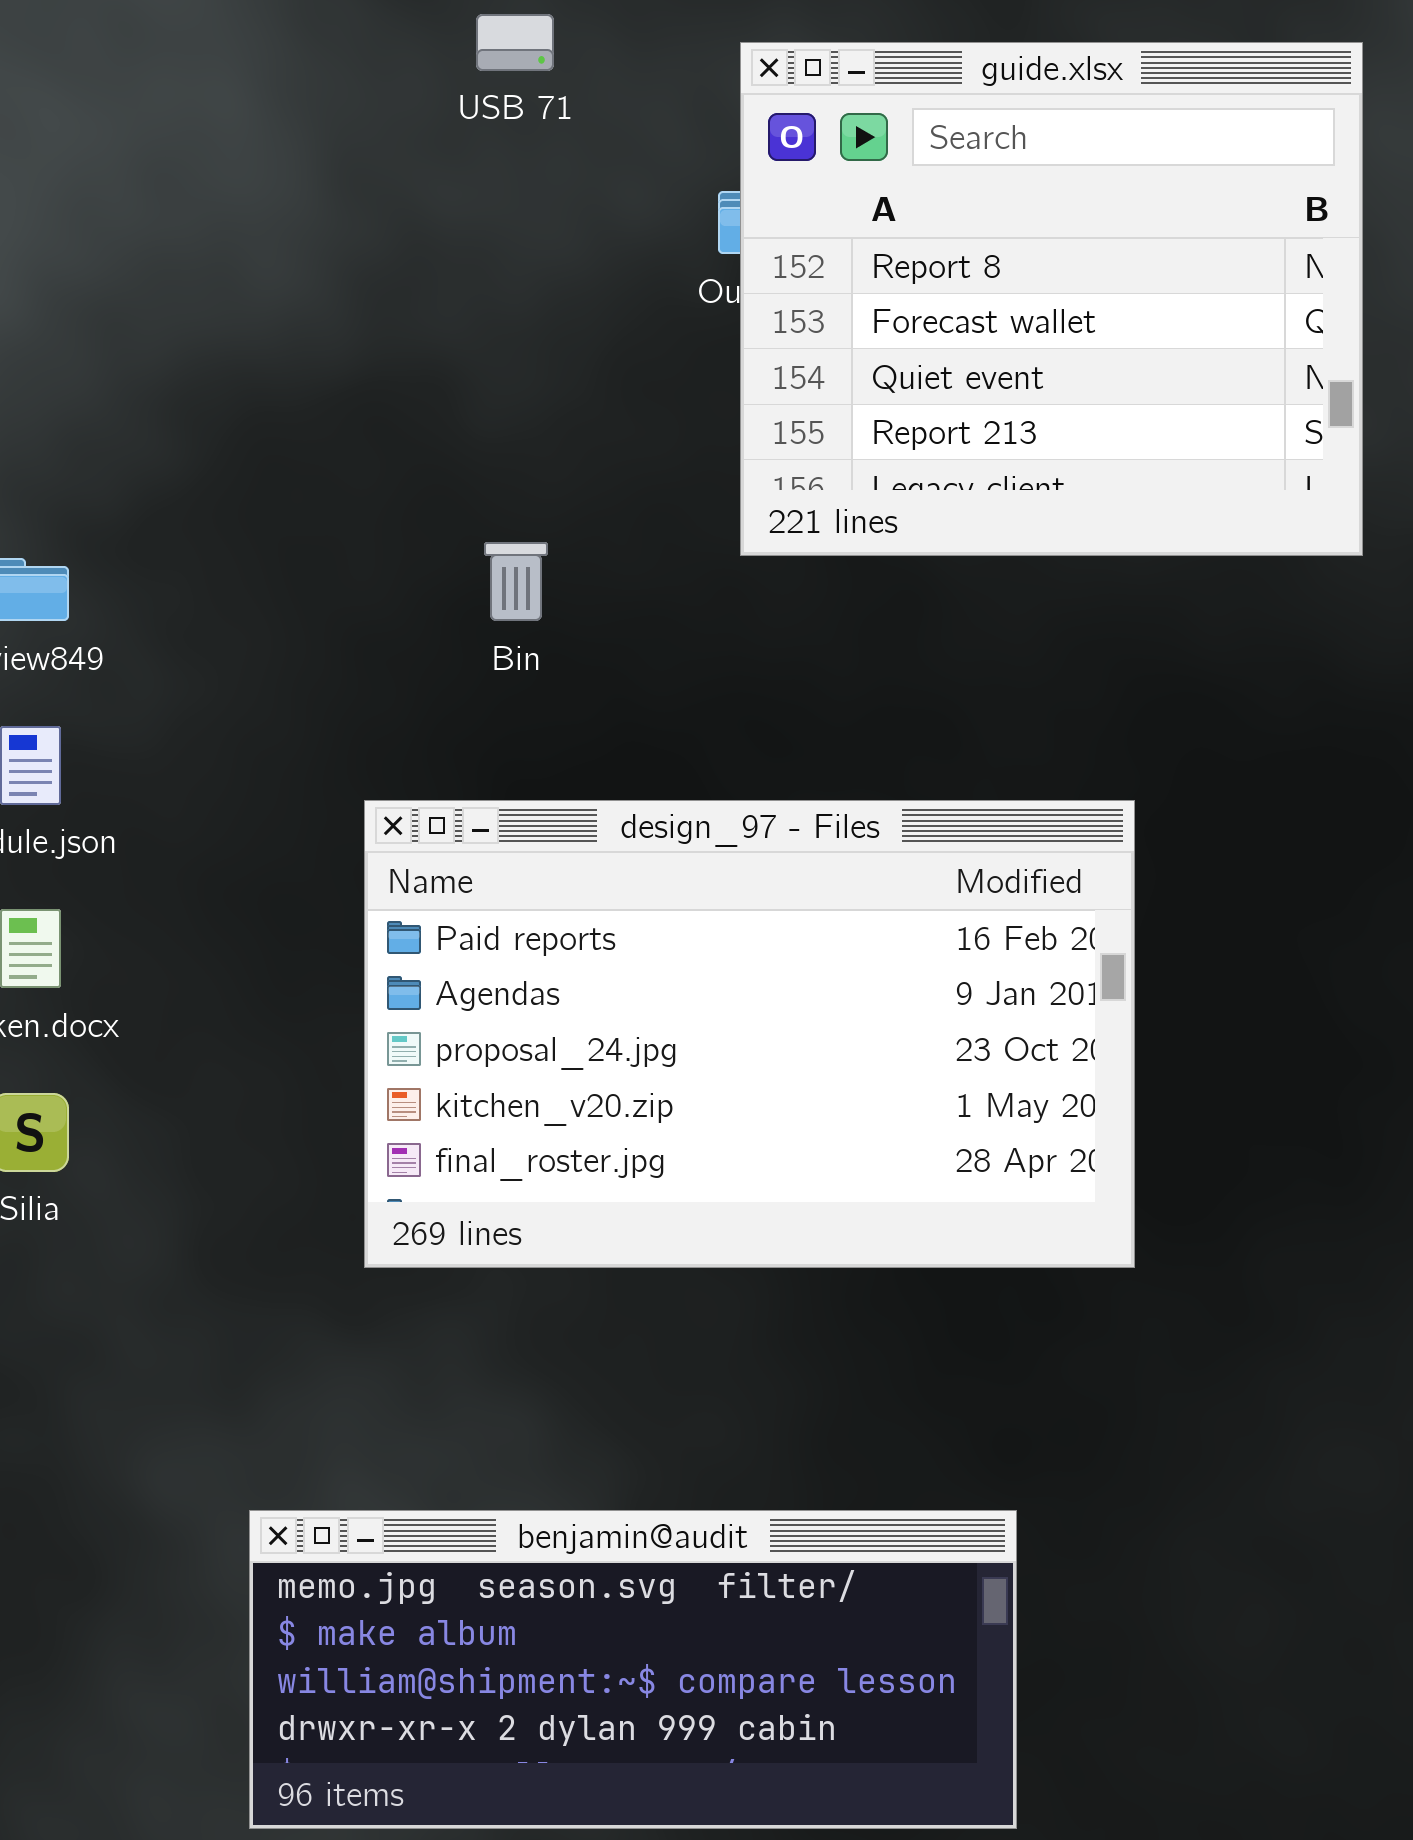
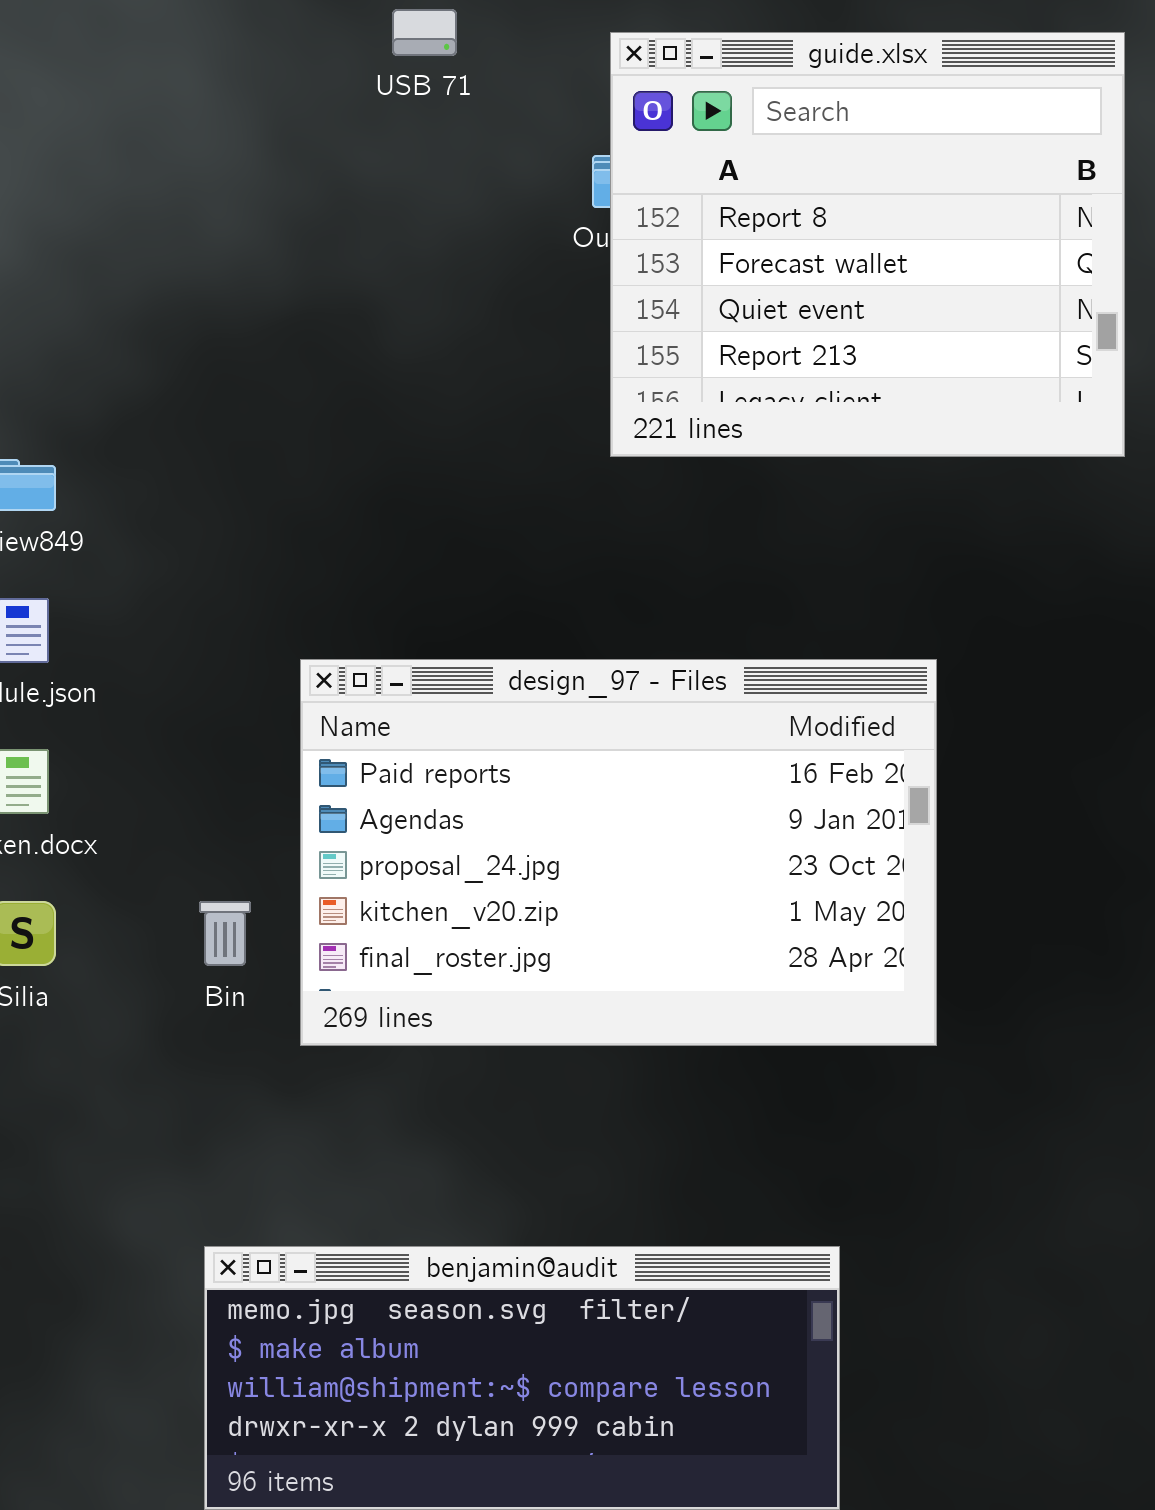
Bin: [484,542,548,621] -> [199,901,251,966], moved

